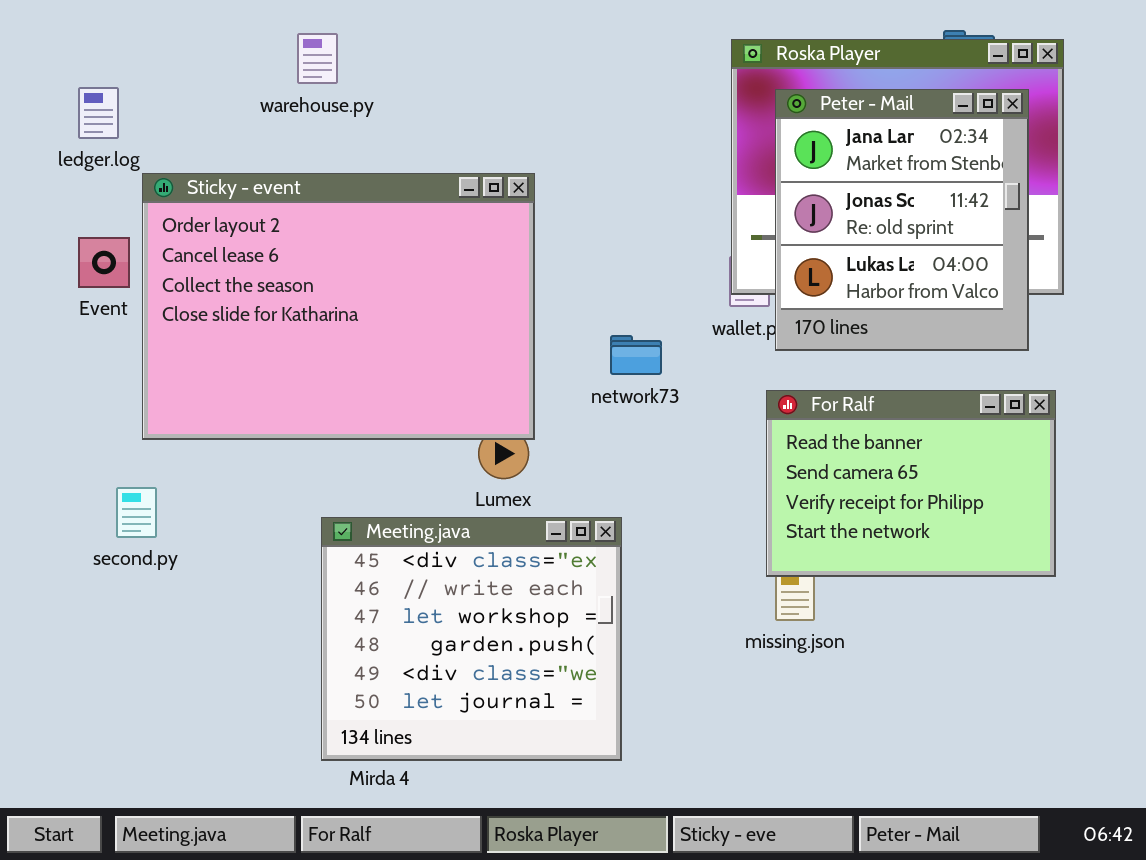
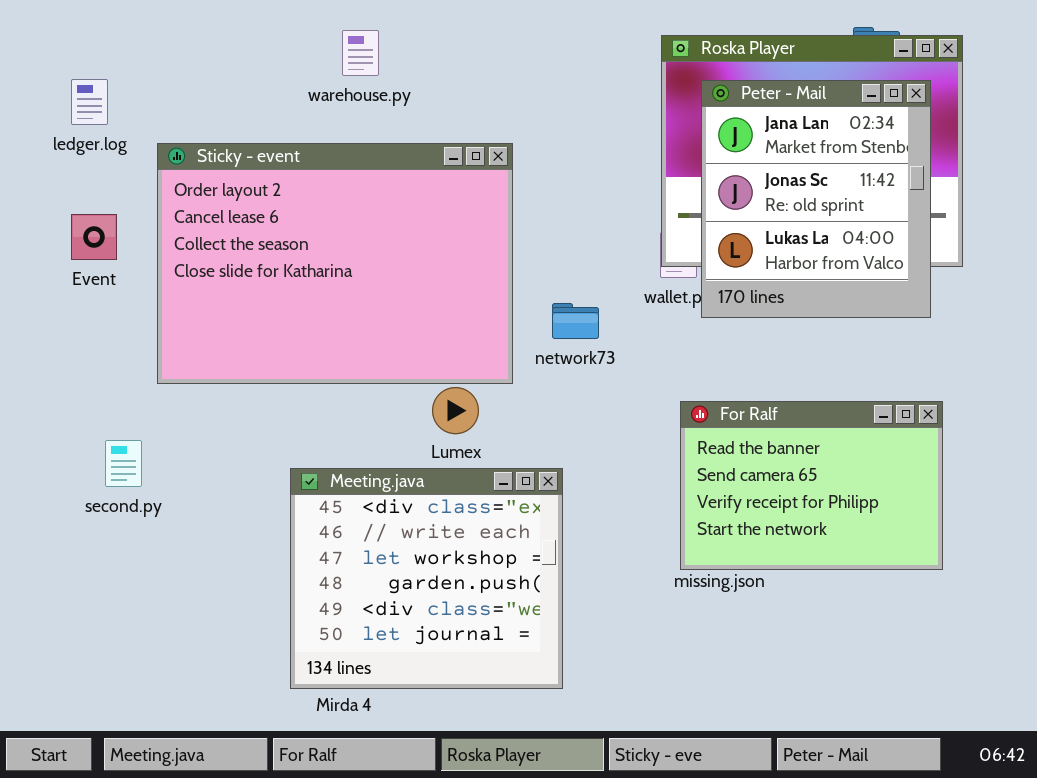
warehouse.py: [297,33,338,84] -> [342,30,379,76], moved
Sticky - event: [142,173,535,440] -> [157,143,513,384], moved
For Ralf: [766,390,1056,577] -> [680,401,943,570], moved

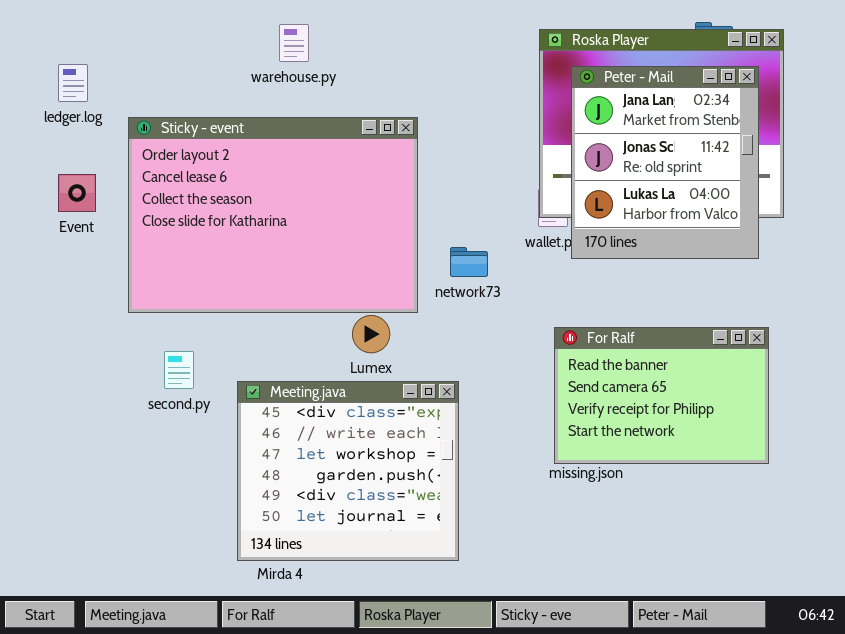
second.py: [105,440,142,487] -> [164,351,194,389], moved

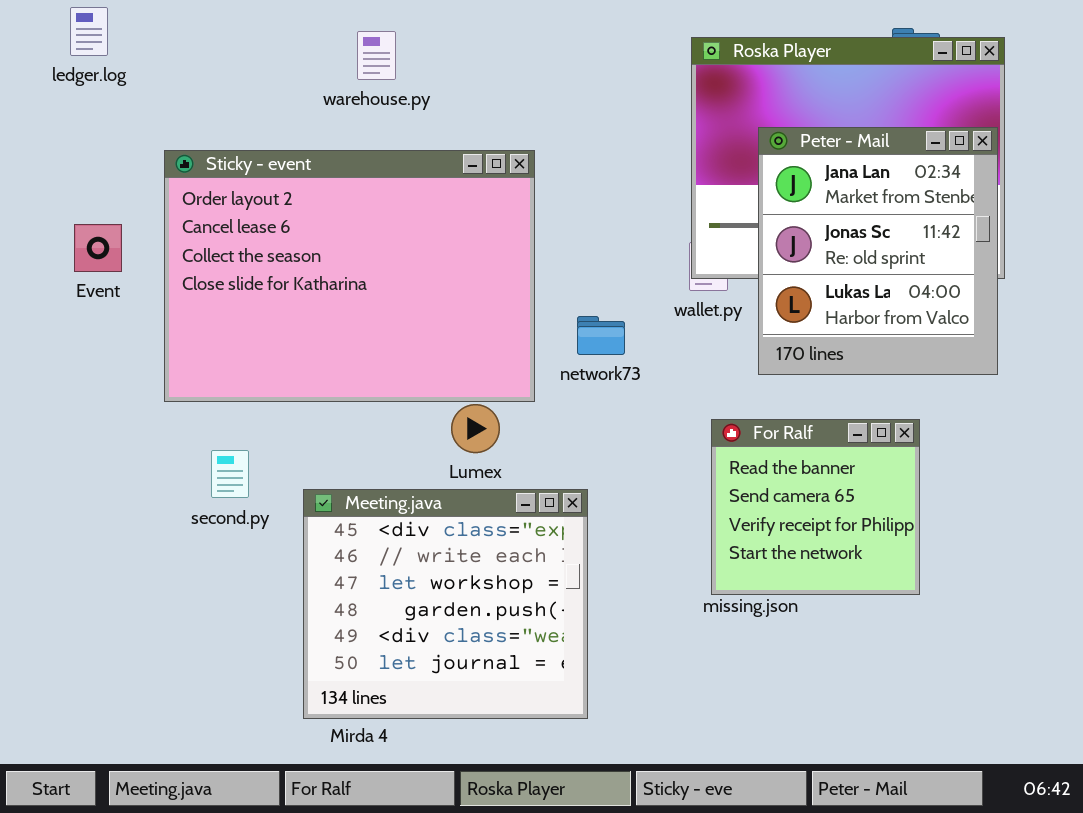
ledger.log: [58,64,88,102] -> [70,7,108,56], moved
Peter - Mail: [571,66,759,259] -> [758,127,998,375], moved
For Ralf: [554,327,769,464] -> [711,419,920,595], resized

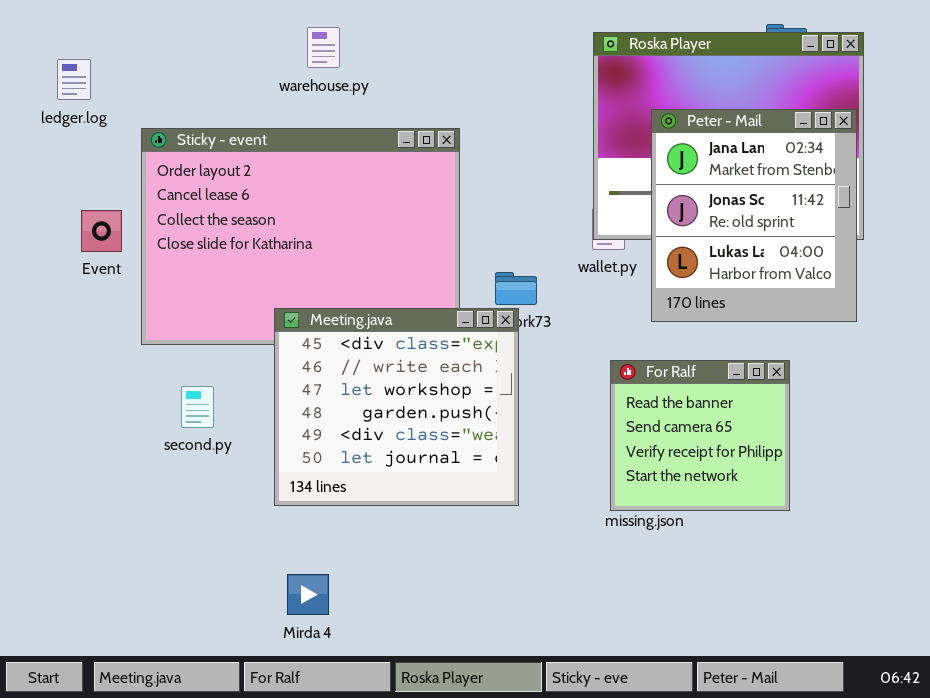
ledger.log: [70,7,108,56] -> [57,59,91,100], moved
Event: [74,224,122,272] -> [81,210,122,252], moved
Meeting.java: [303,489,588,719] -> [274,308,519,506], moved

